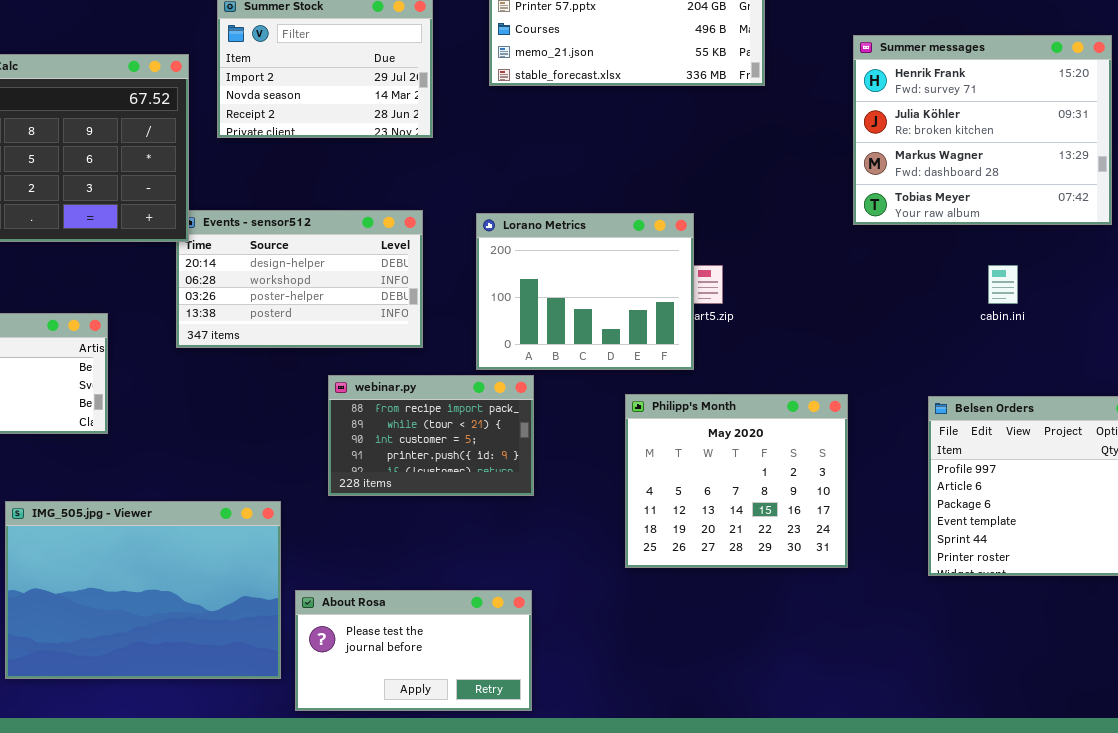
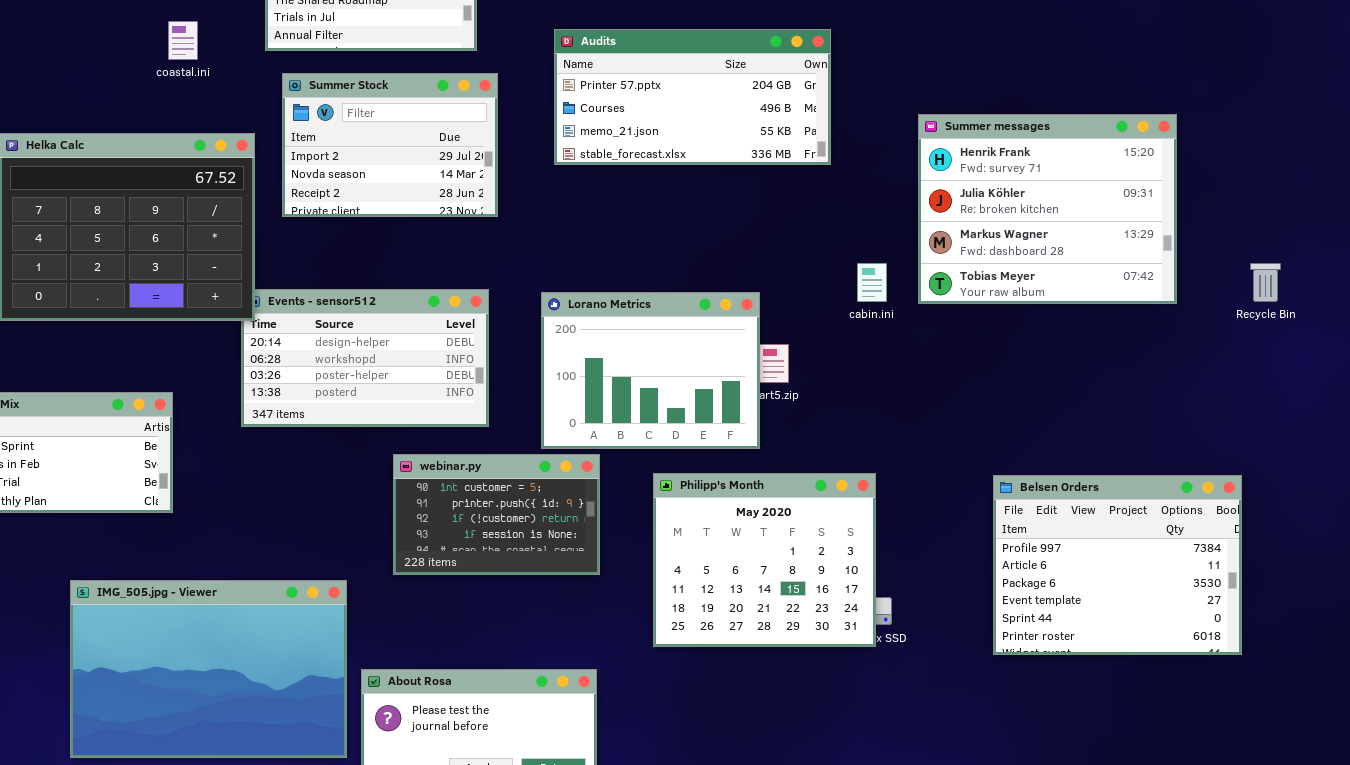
cabin.ini: [988,265,1018,304] -> [857,263,887,302], moved
webinar.py: [328,375,534,496] -> [393,454,600,575], scrolled down 2 rows
Philipp's Month: [625,394,848,568] -> [653,473,876,647], moved

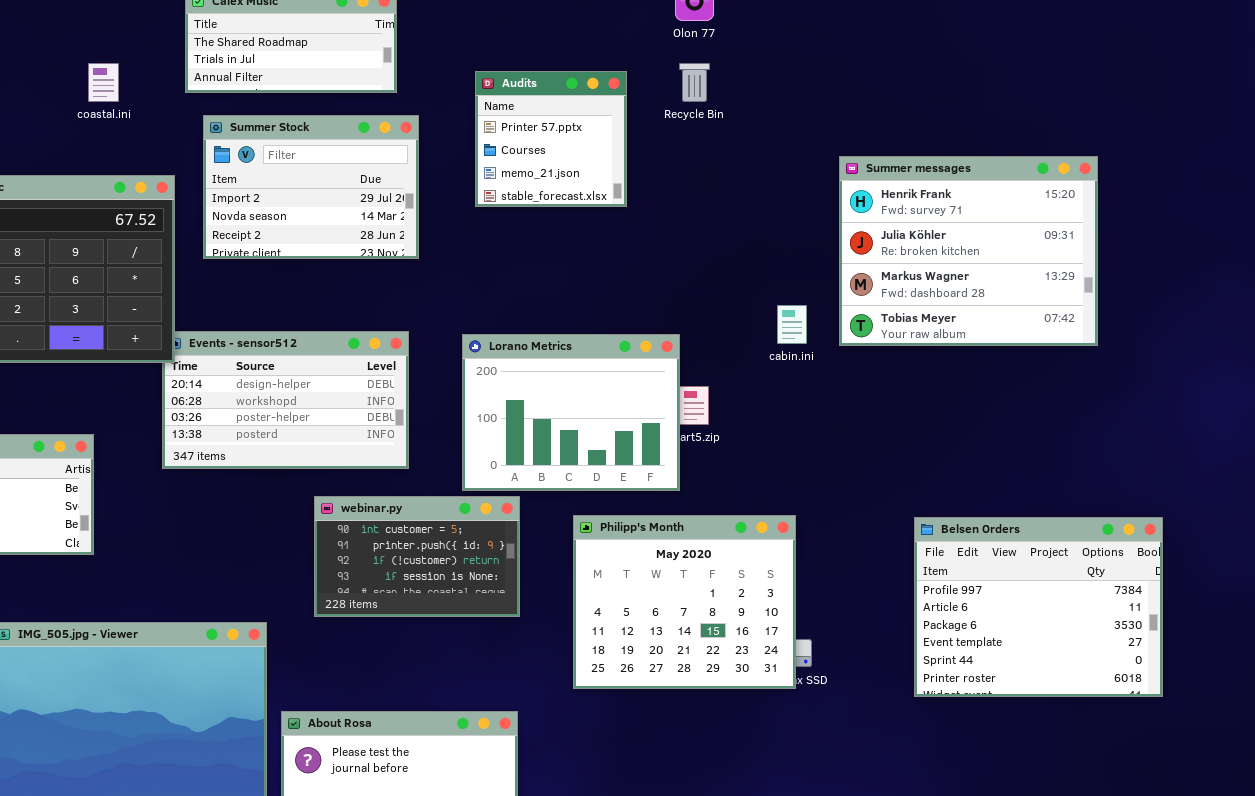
Audits: [554,29,831,165] -> [475,71,627,207], resized
Recycle Bin: [1250,263,1281,302] -> [679,63,710,102], moved

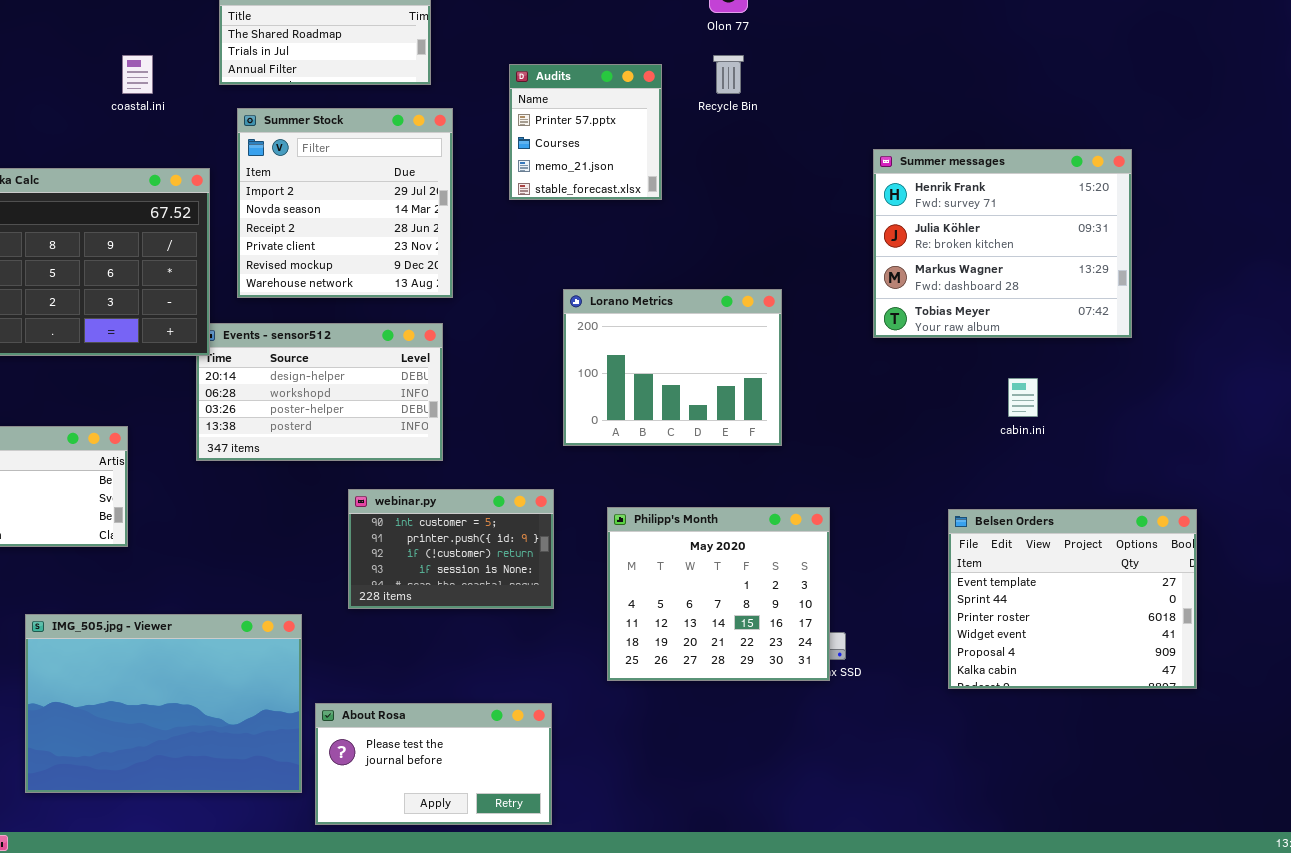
Summer Stock: [203,115,419,259] -> [237,108,453,298], resized
cabin.ini: [777,305,807,344] -> [1008,378,1038,417], moved
Lorano Metrics: [462,334,680,491] -> [563,289,782,446], moved
Belsen Orders: [914,517,1163,697] -> [948,509,1197,689], scrolled down 3 rows

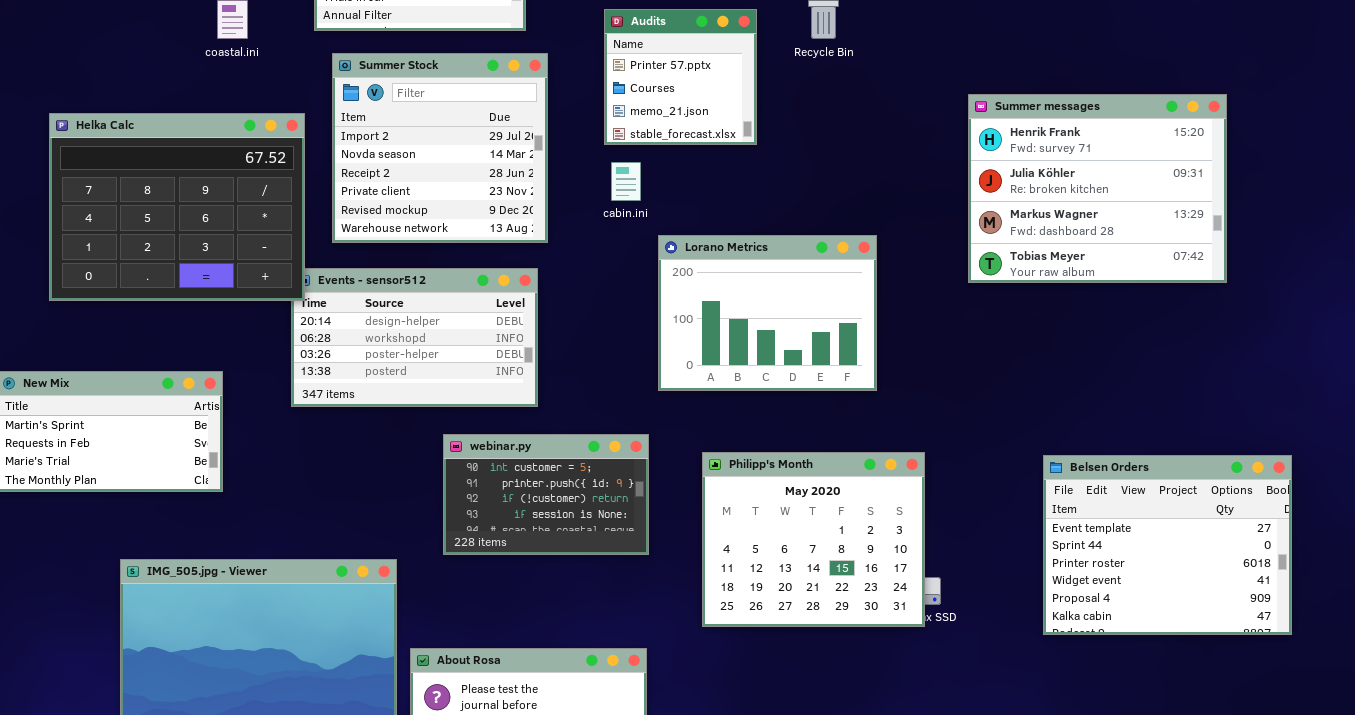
cabin.ini: [1008,378,1038,417] -> [611,162,641,201], moved

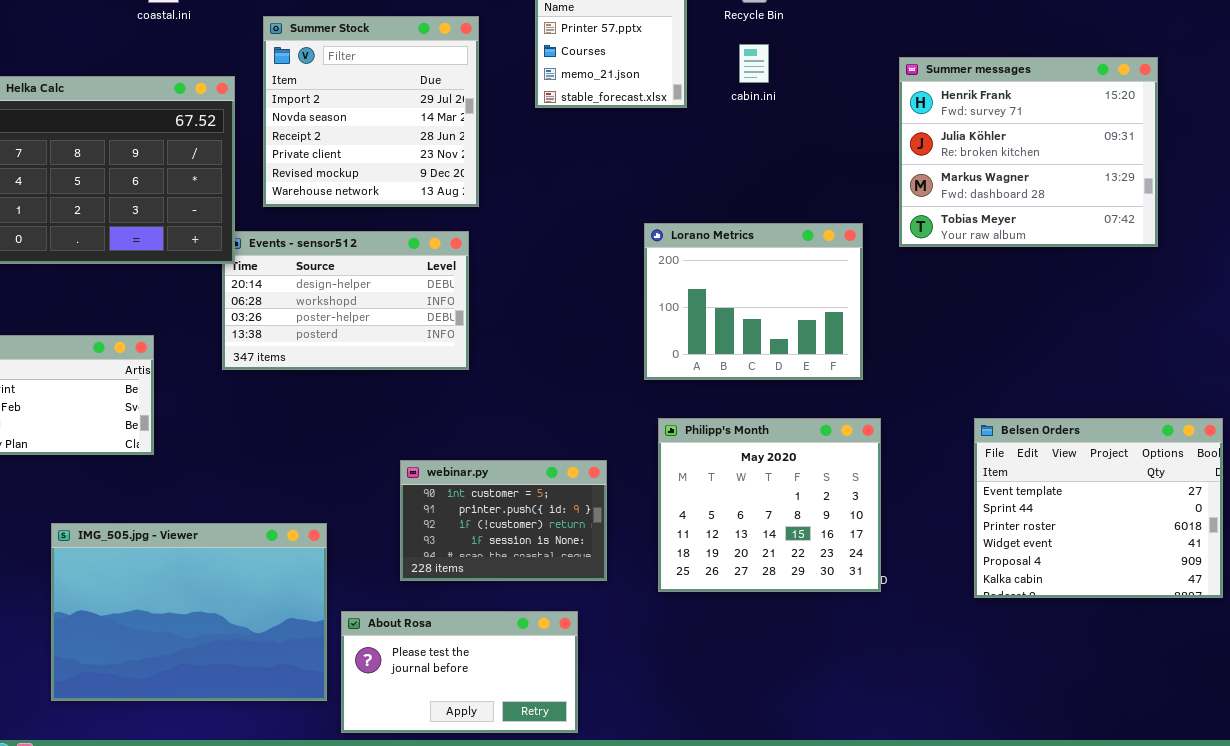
cabin.ini: [611,162,641,201] -> [739,44,769,83], moved
Lorano Metrics: [658,235,877,391] -> [644,223,863,380], moved
webinar.py: [443,434,649,555] -> [400,460,607,581], moved
Philipp's Month: [702,452,925,627] -> [658,418,881,592], moved

